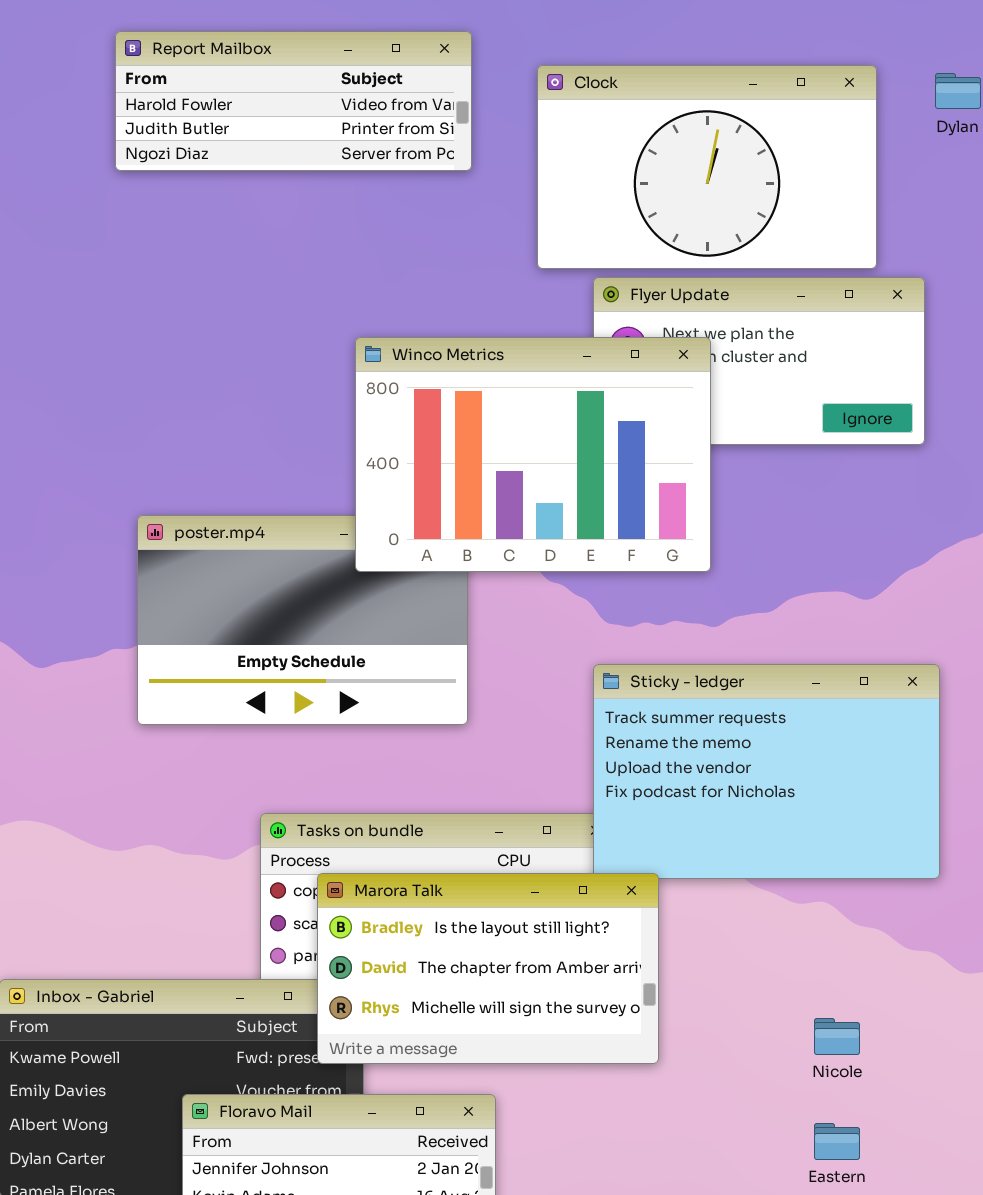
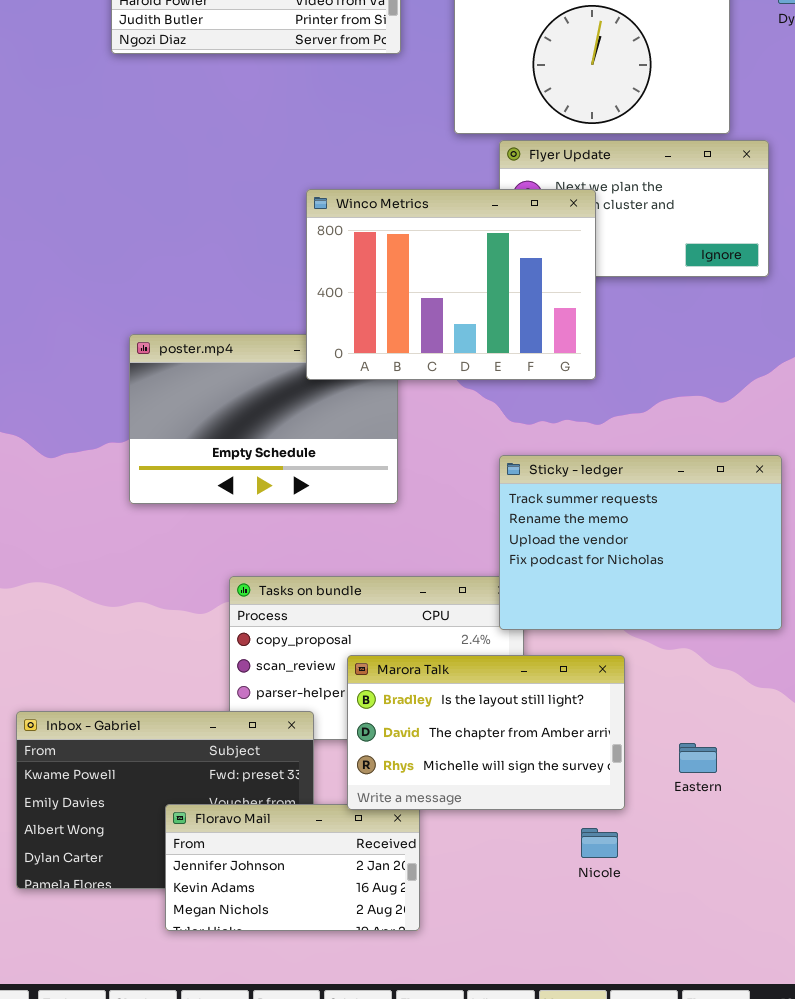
Marora Talk: [317,873,659,1064] -> [347,655,625,810], moved
Nicole: [814,1018,860,1055] -> [581,828,618,858], moved
Eastern: [814,1123,860,1160] -> [679,743,717,773], moved

